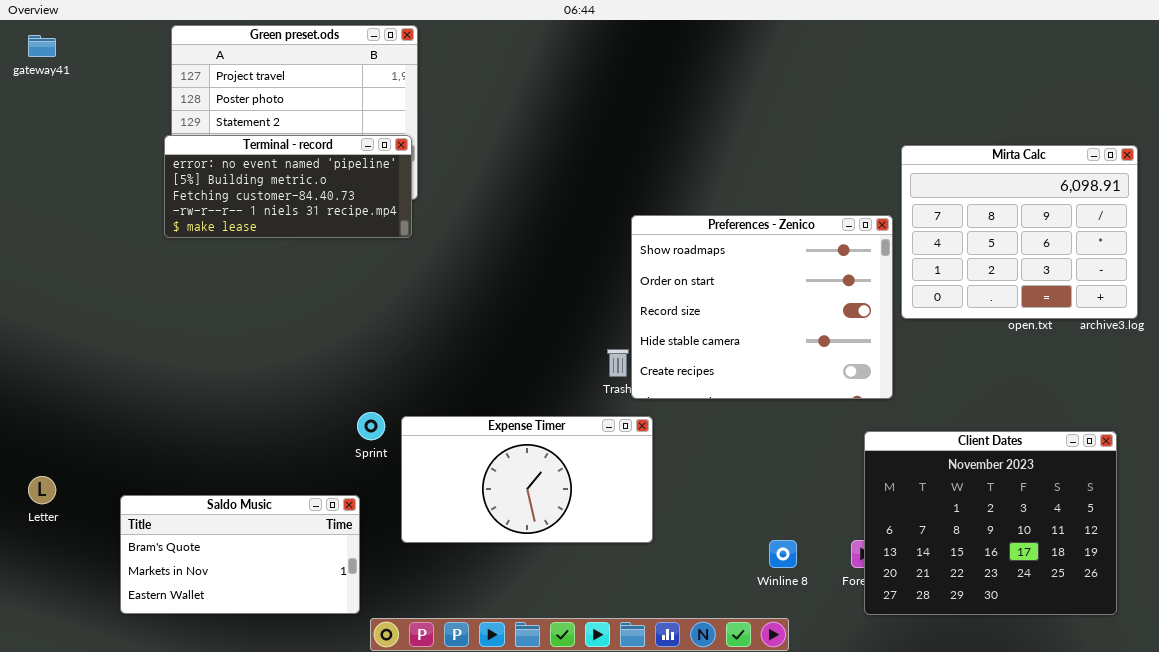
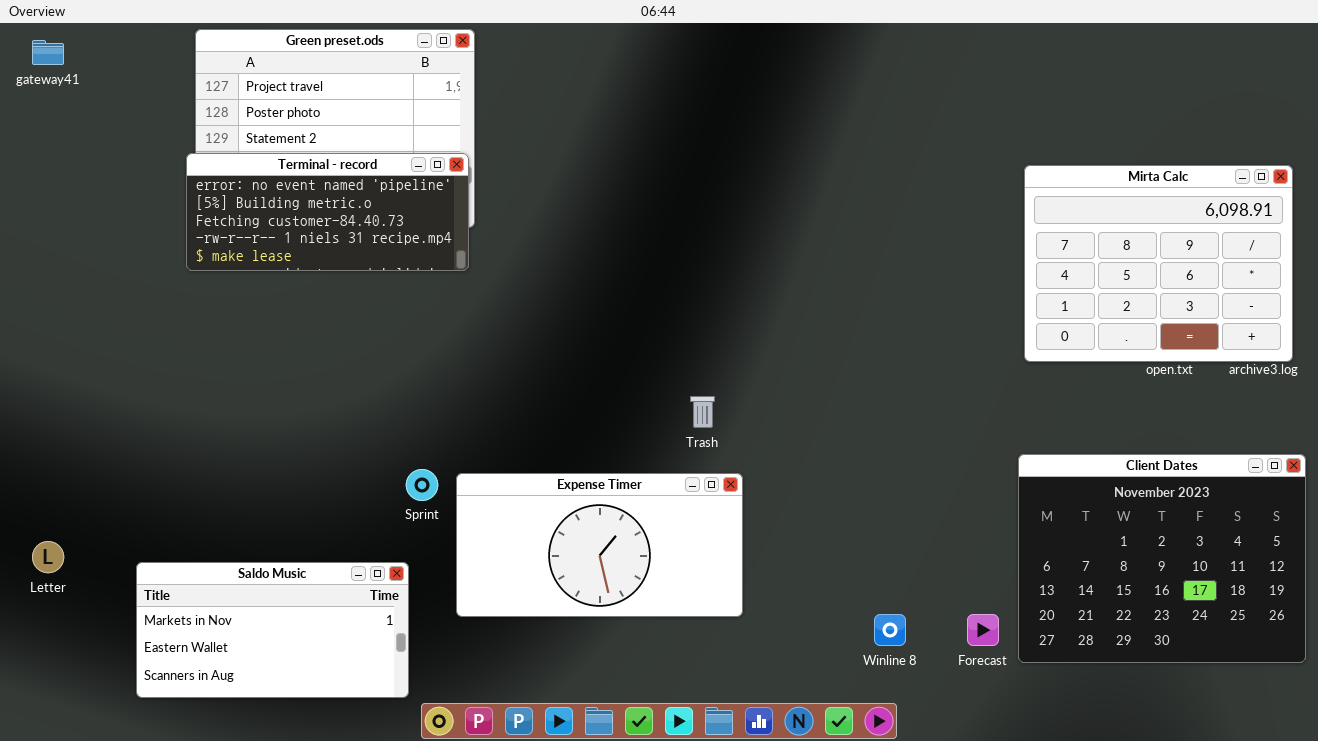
Preferences - Zenico: [631,215,893,399] -> none, closed
Client Dates: [864,431,1117,615] -> [1018,454,1306,663], moved
Saldo Music: [120,495,360,614] -> [136,562,409,698], scrolled down 1 row

